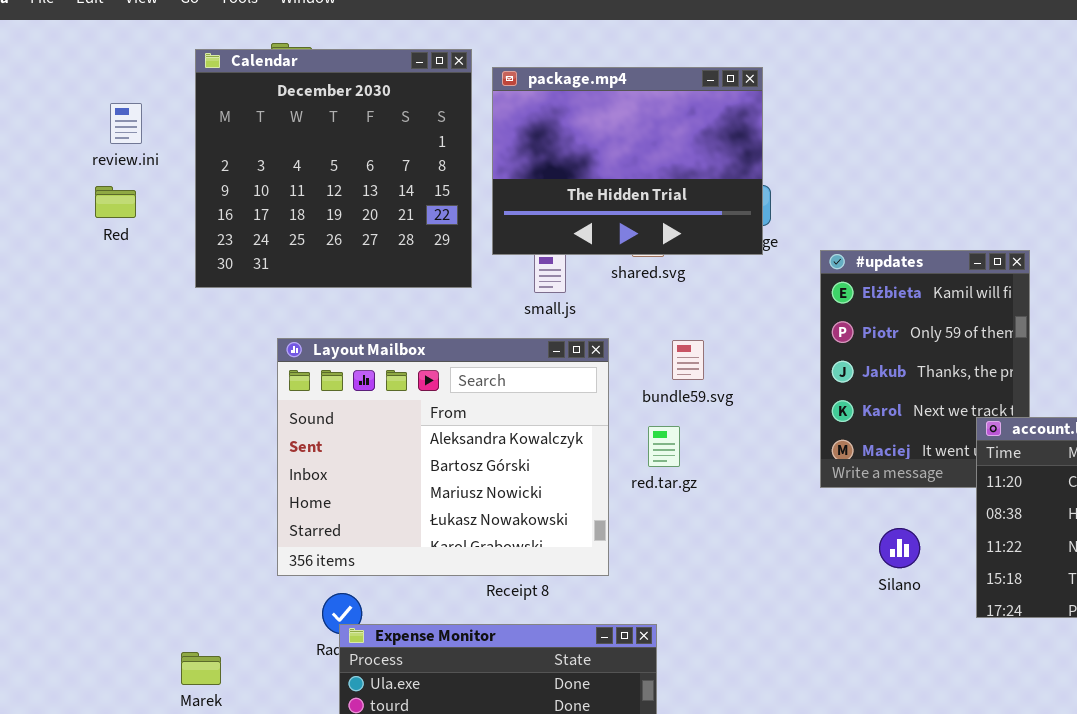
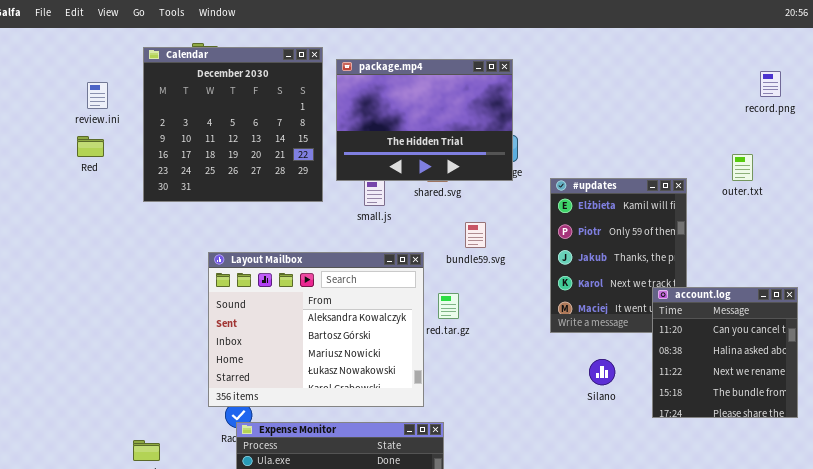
Layout Mailbox: [277,338,609,576] -> [208,252,424,407], moved
bundle59.svg: [672,340,704,380] -> [465,222,486,248], moved

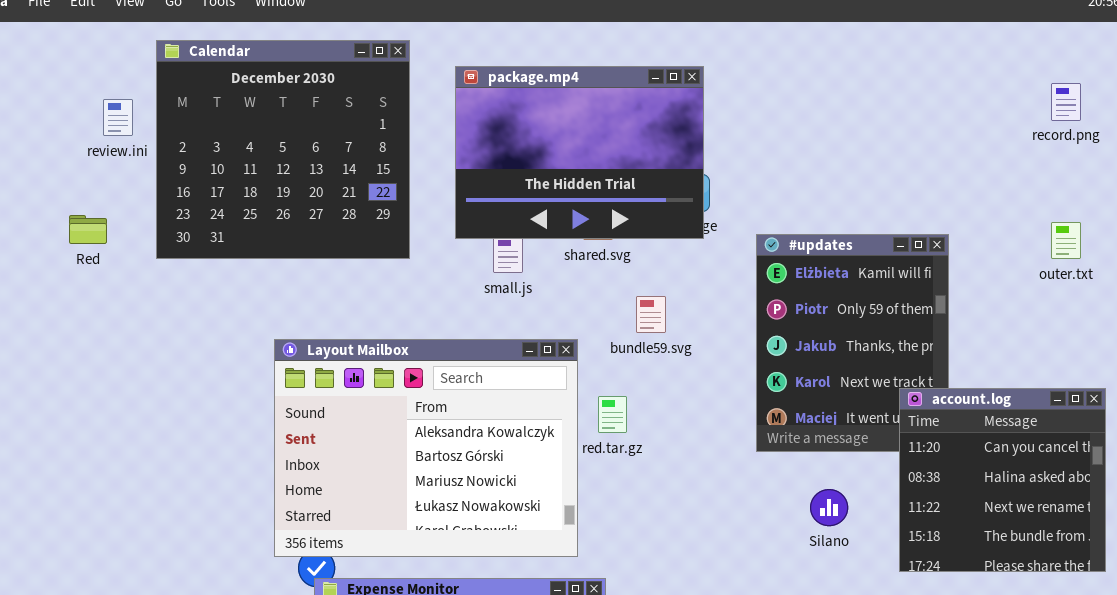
Calendar: [143,47,323,202] -> [156,40,410,259], moved
Red: [77,136,104,157] -> [69,215,107,244], moved
outer.txt: [732,154,753,181] -> [1051,222,1081,259], moved

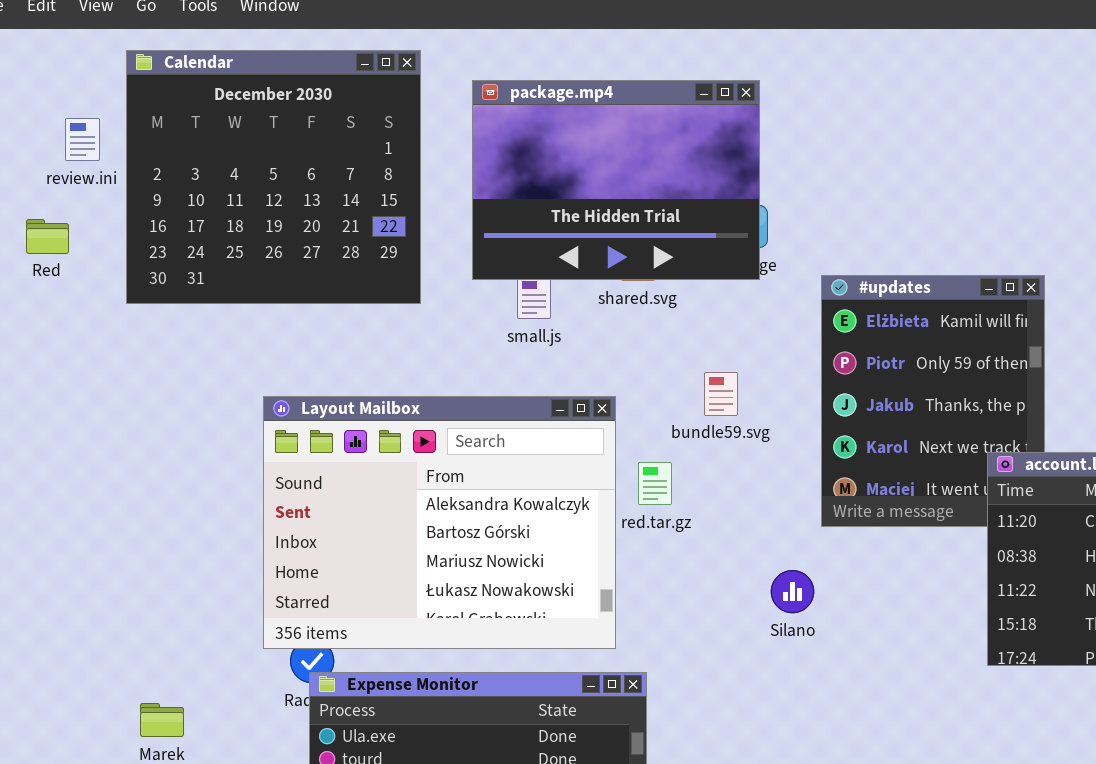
Red: [69,215,107,244] -> [26,219,69,254], moved
bundle59.svg: [636,296,666,333] -> [704,372,738,416], moved
Silano: [810,489,848,526] -> [771,570,814,613], moved

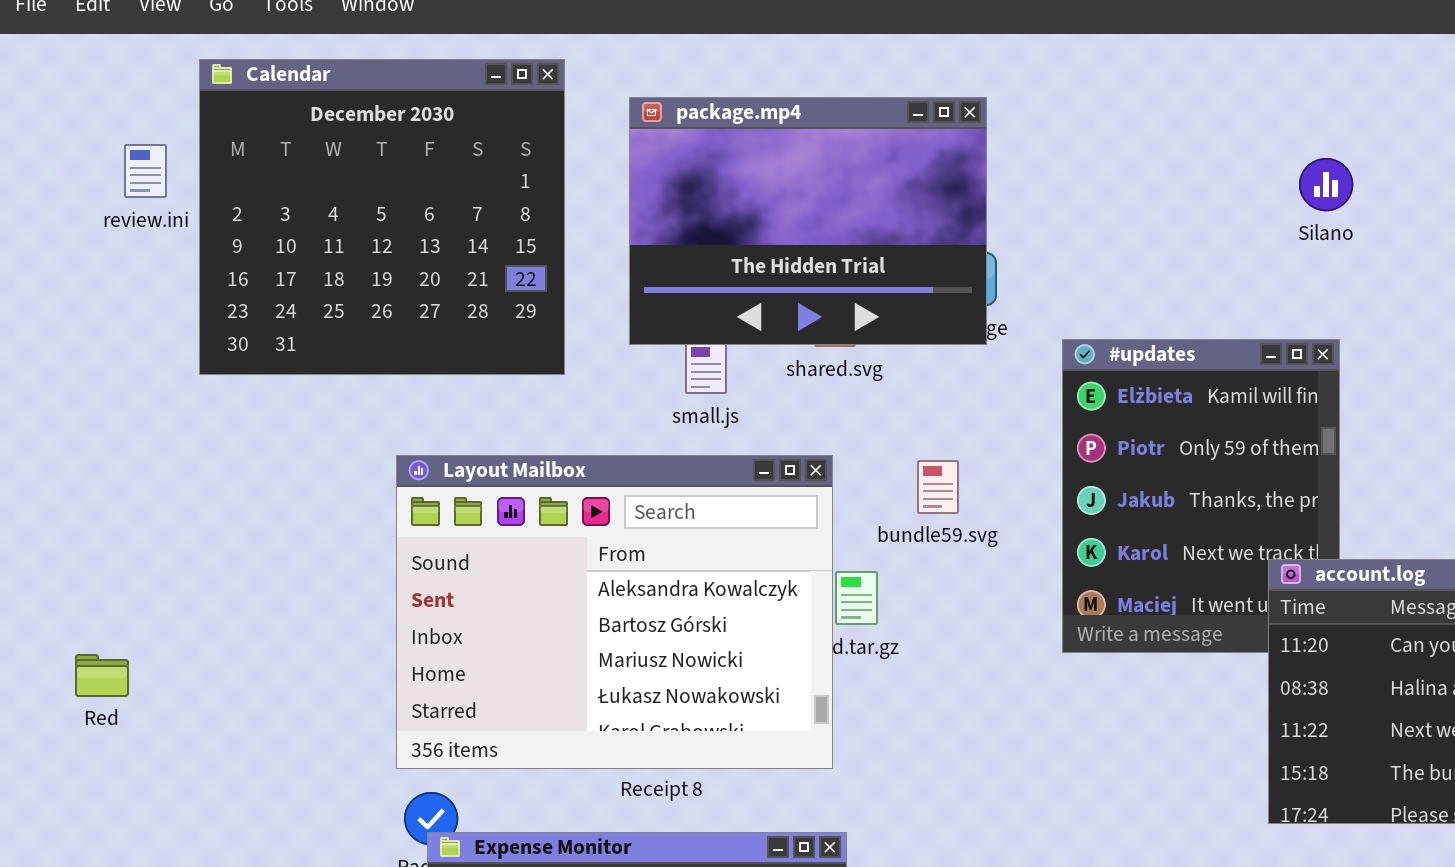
Red: [26,219,69,254] -> [75,654,129,697], moved
Layout Mailbox: [263,396,616,649] -> [396,455,833,769], moved
Silano: [771,570,814,613] -> [1299,158,1353,211], moved

